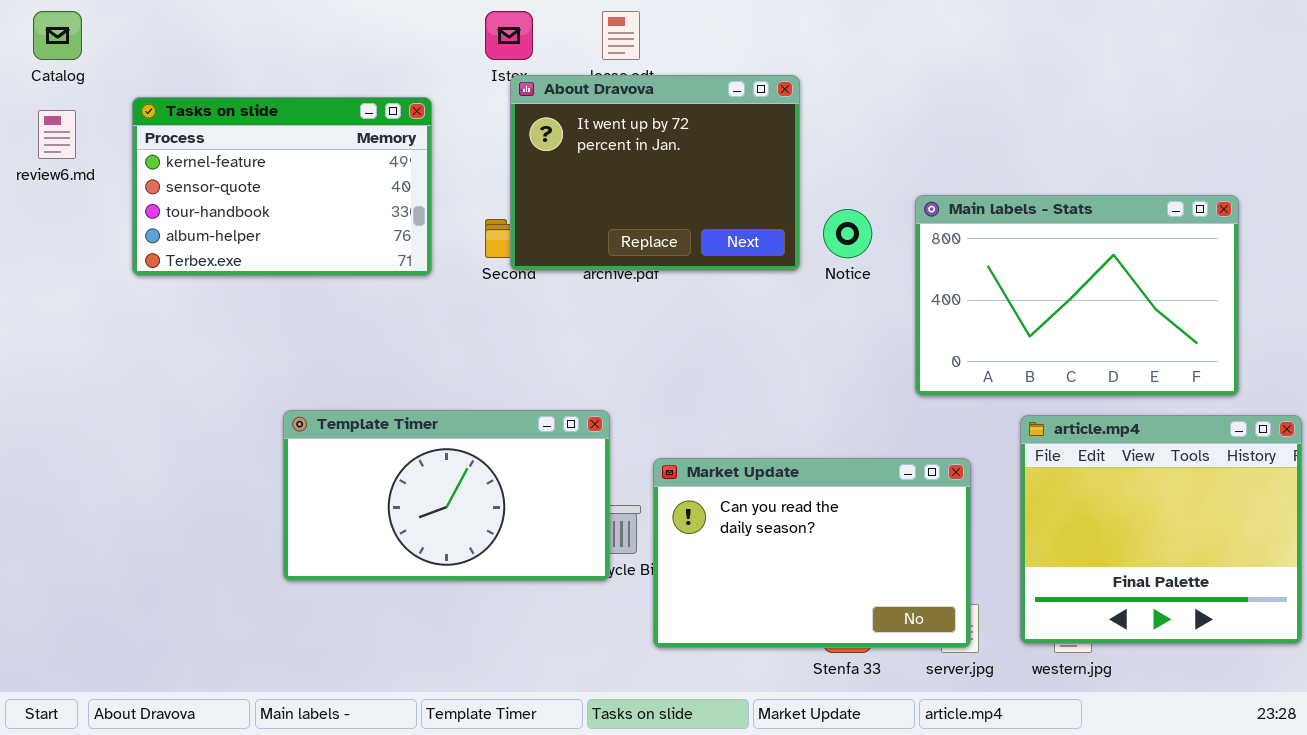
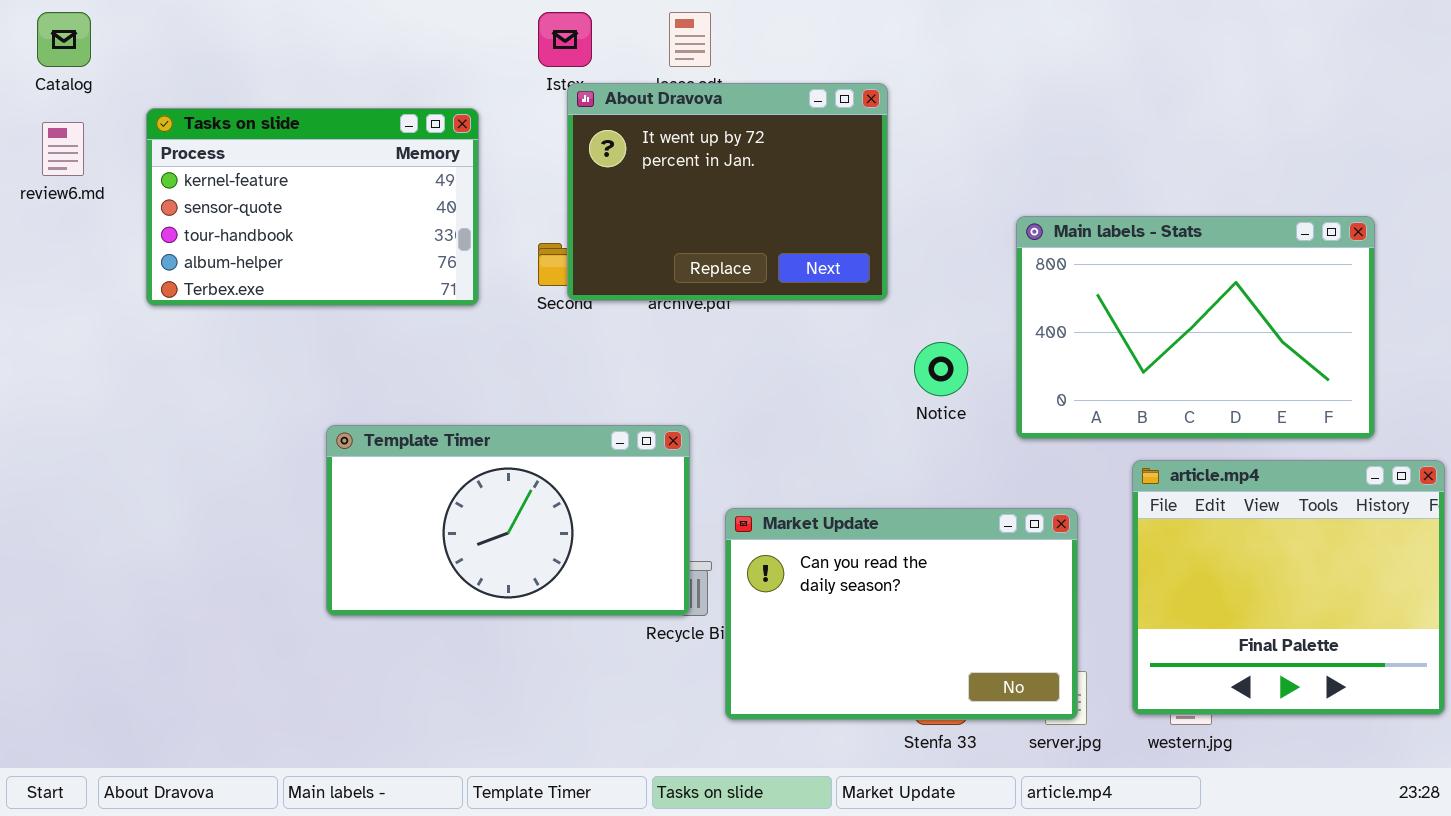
Notice: [823,209,872,258] -> [914,342,968,396], moved
Template Timer: [283,410,610,581] -> [326,425,690,616], moved

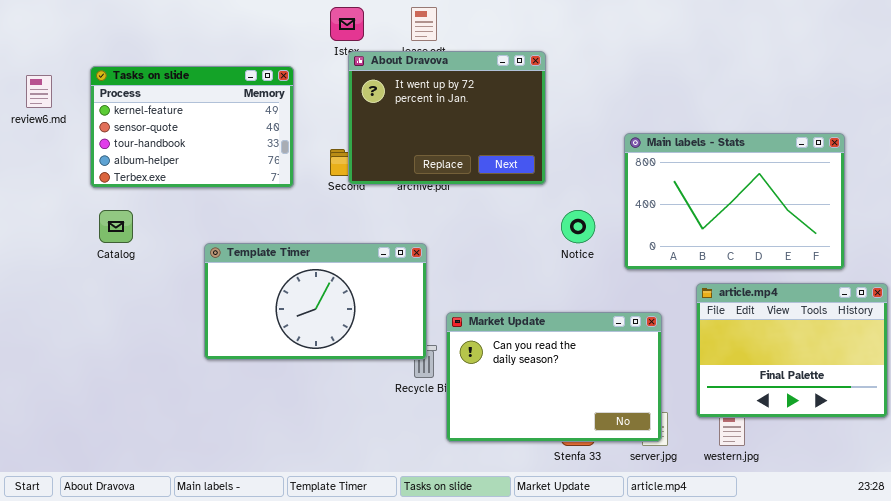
Catalog: [37,12,91,67] -> [99,210,133,243], moved
Template Timer: [326,425,690,616] -> [204,243,427,360], moved
article.mp4: [1132,460,1445,715] -> [696,283,888,418], resized

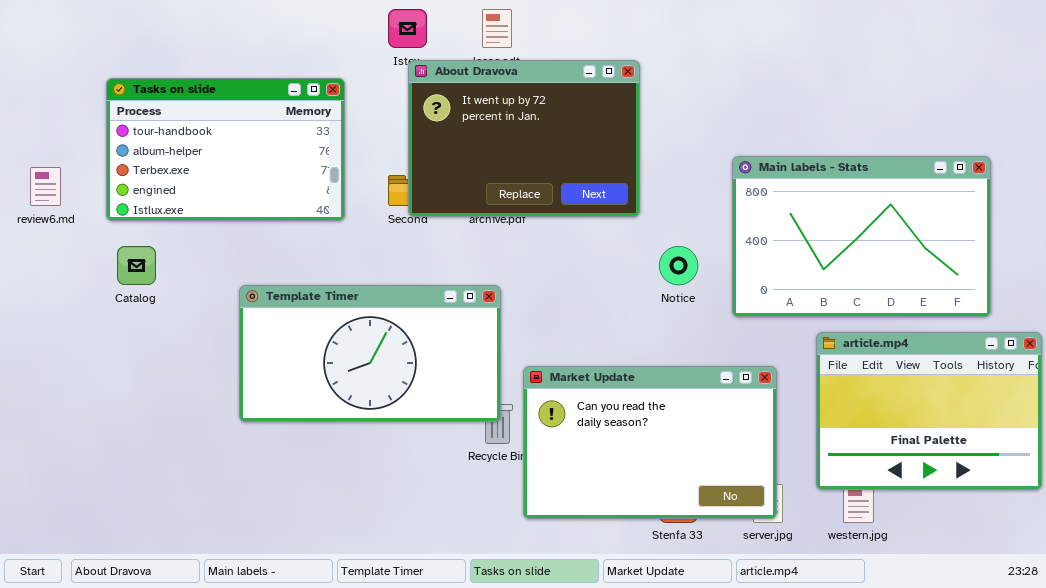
Tasks on slide: [90,66,294,188] -> [106,78,345,221], scrolled down 2 rows
review6.md: [26,75,52,108] -> [30,167,61,206], moved

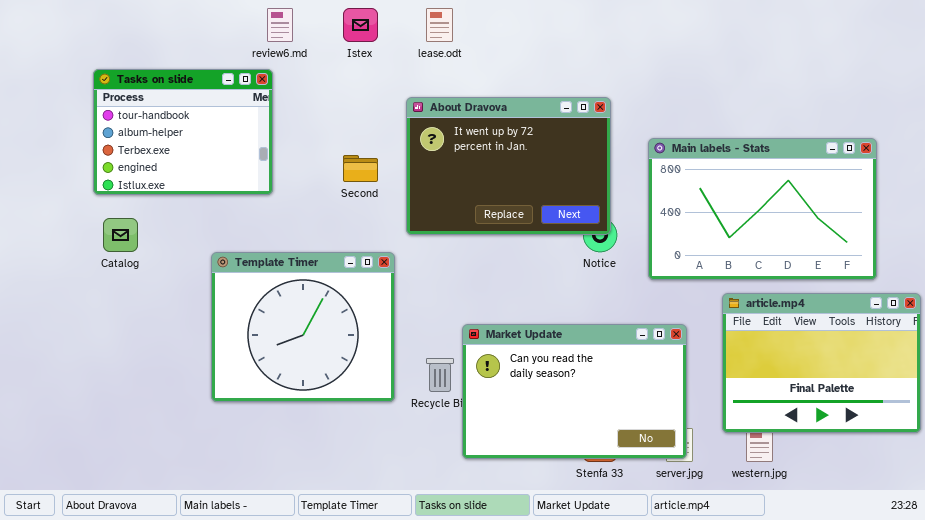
About Dravova: [408,60,640,217] -> [406,97,611,235], moved
Tasks on slide: [106,78,345,221] -> [93,69,273,195], resized
review6.md: [30,167,61,206] -> [267,8,293,42], moved
Template Timer: [239,285,501,422] -> [211,252,395,402], resized

